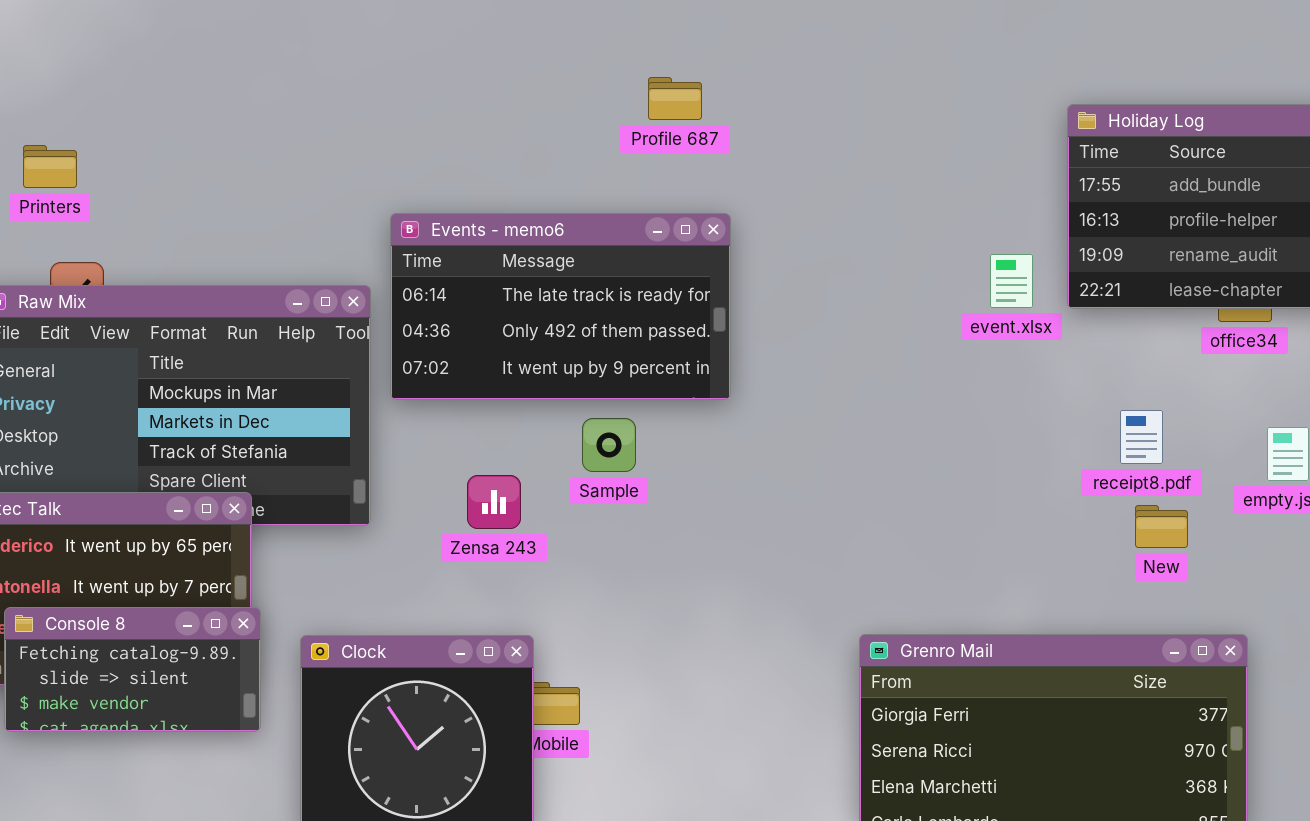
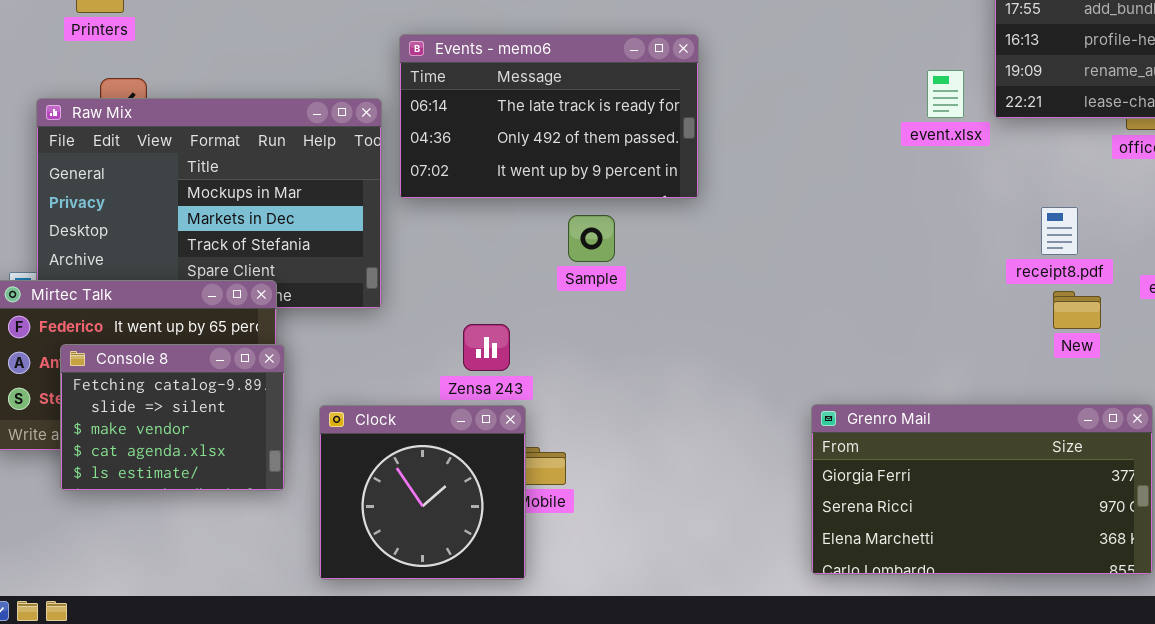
Zensa 243: [467,475,521,529] -> [463,324,510,371], moved
Console 8: [4,607,261,732] -> [60,344,285,491], resized

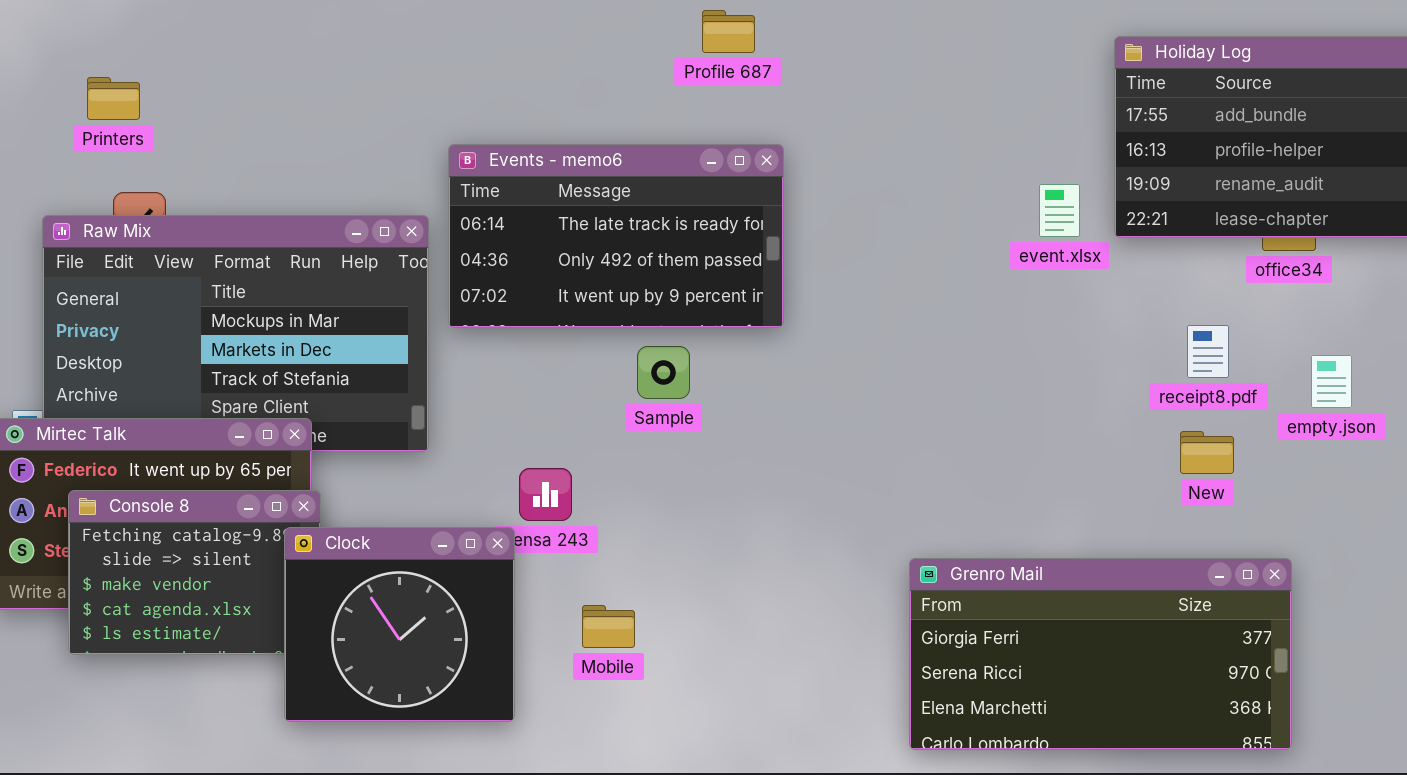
receipt8.pdf: [1041,207,1078,255] -> [1187,325,1229,378], moved
Clock: [319,405,526,580] -> [284,527,515,722], moved

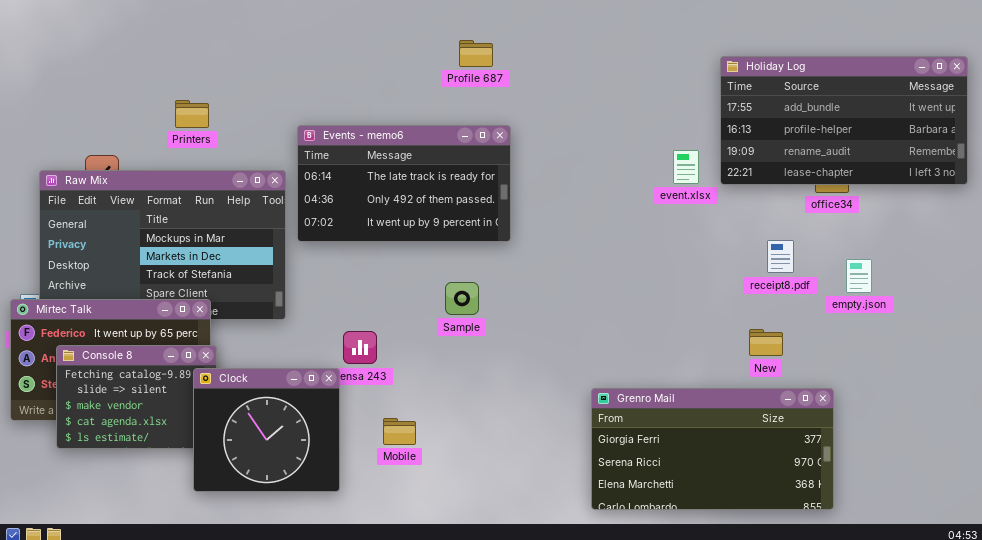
Printers: [87,77,140,120] -> [175,100,209,128], moved
Sample: [637,346,690,399] -> [445,282,479,315], moved
New: [1180,431,1234,474] -> [749,329,783,356], moved

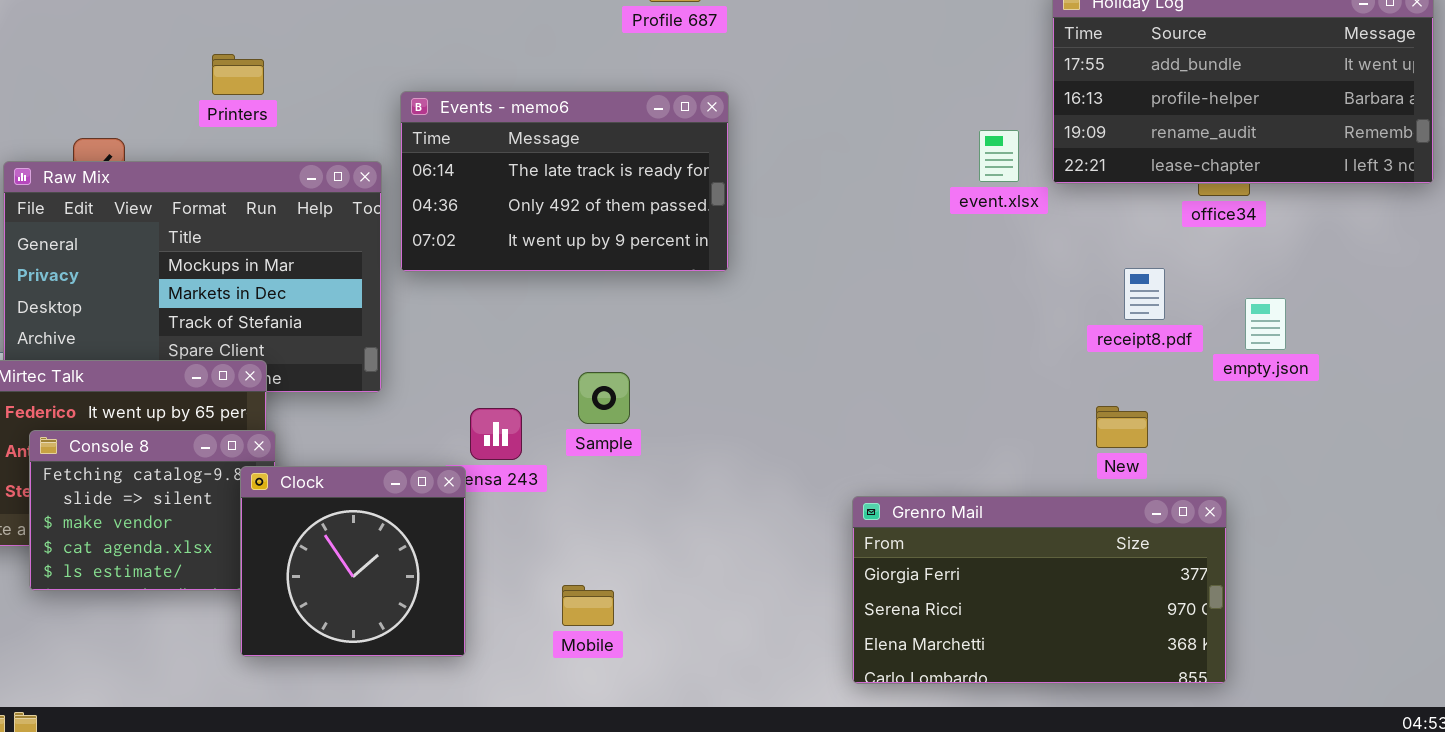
Sample: [445,282,479,315] -> [578,372,630,424], moved
Mobile: [383,418,416,445] -> [562,585,614,626], moved

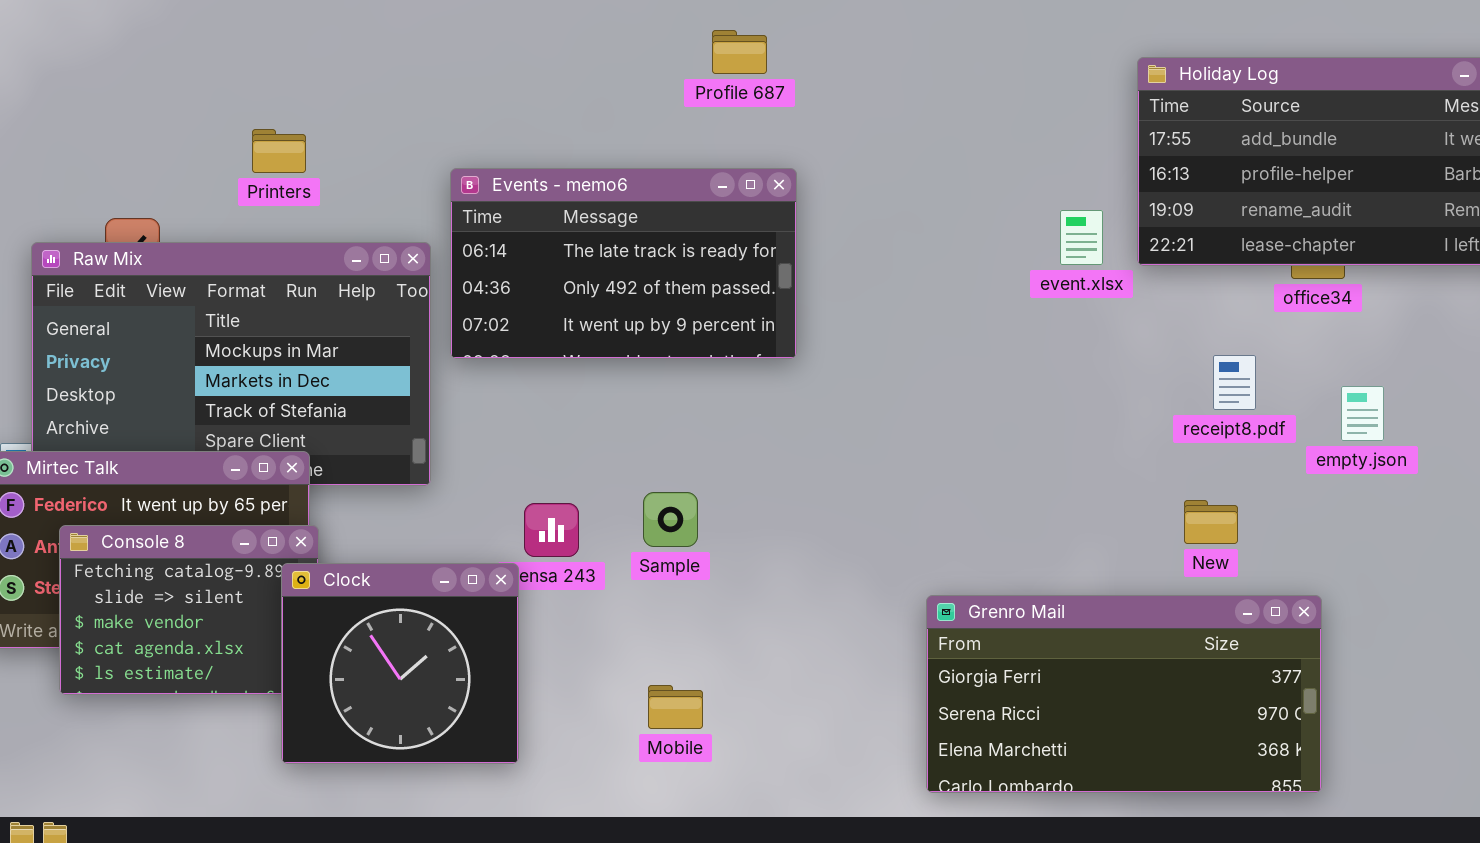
Sample: [578,372,630,424] -> [643,492,698,547], moved
Mobile: [562,585,614,626] -> [648,685,703,729], moved

